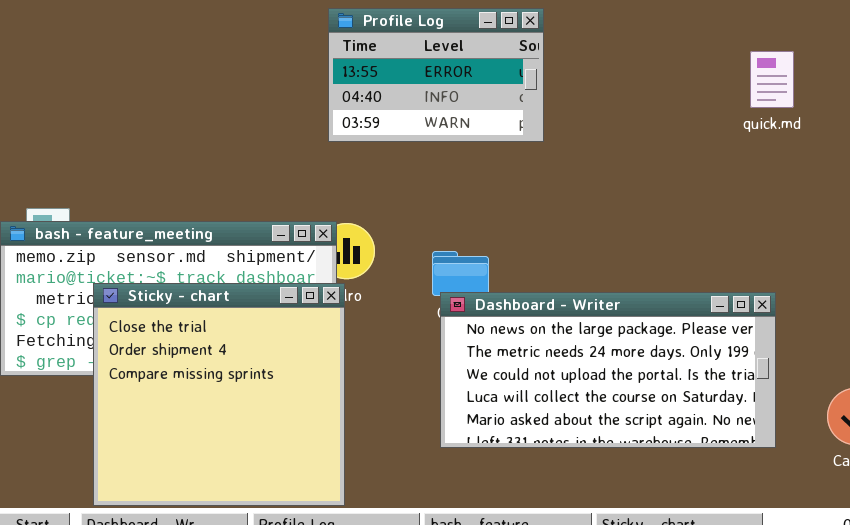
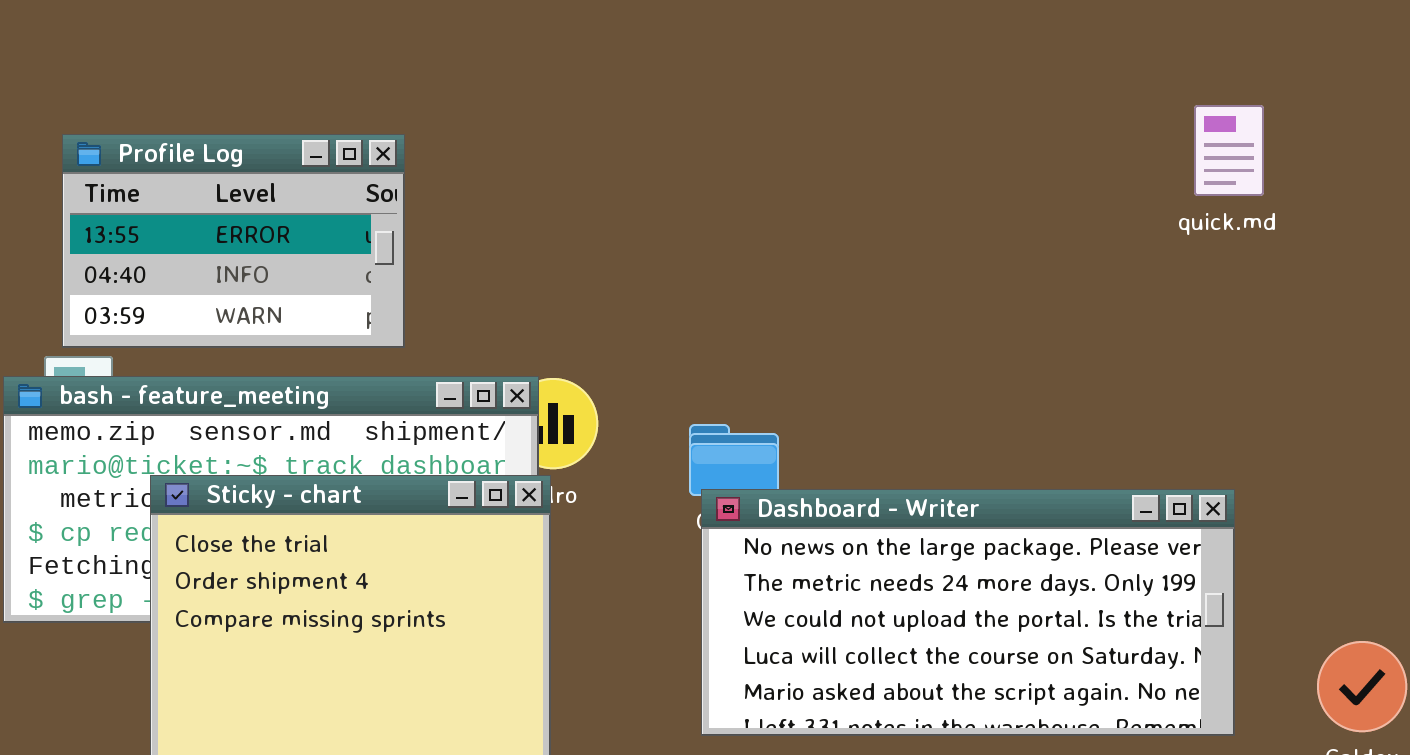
Profile Log: [328,8,544,142] -> [62,134,405,348], moved

